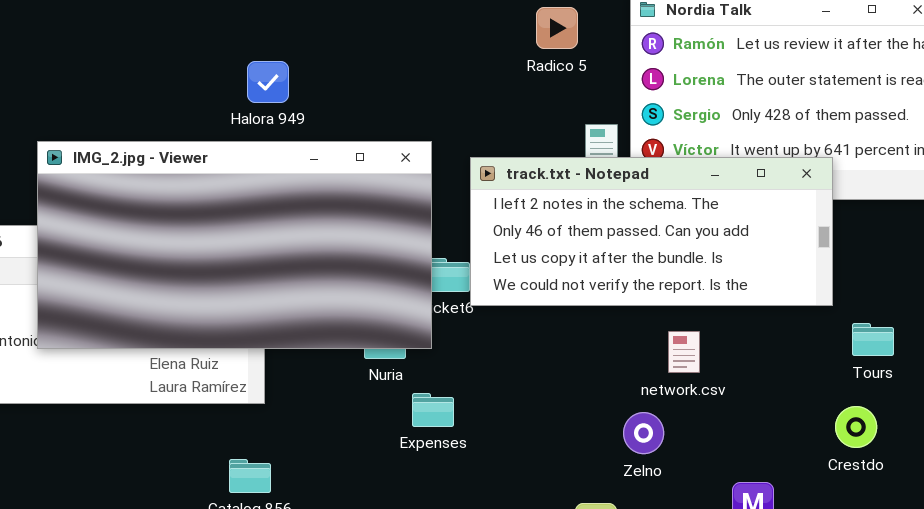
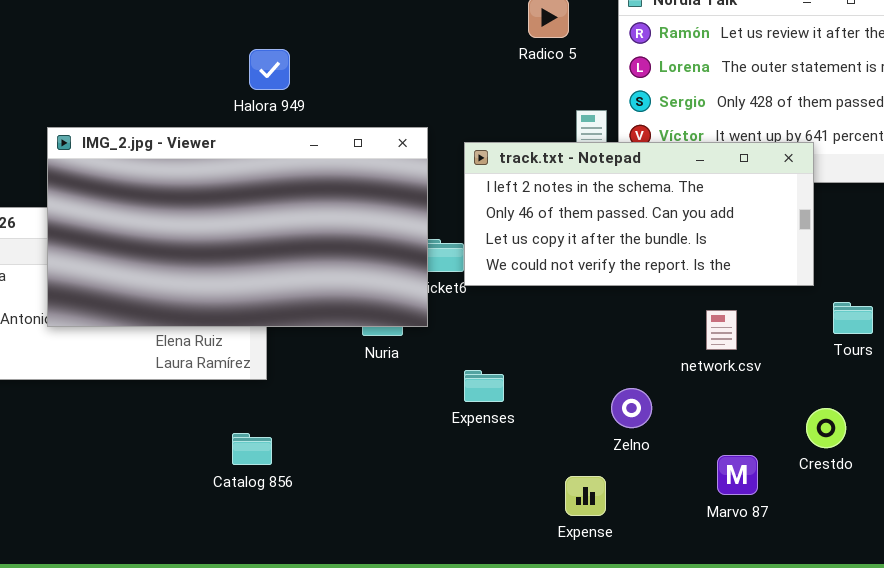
network.csv: [668,331,700,373] -> [706,310,737,350], moved
Expenses: [412,393,454,427] -> [464,370,504,402], moved
Crestdo: [835,406,877,448] -> [806,408,846,448], moved

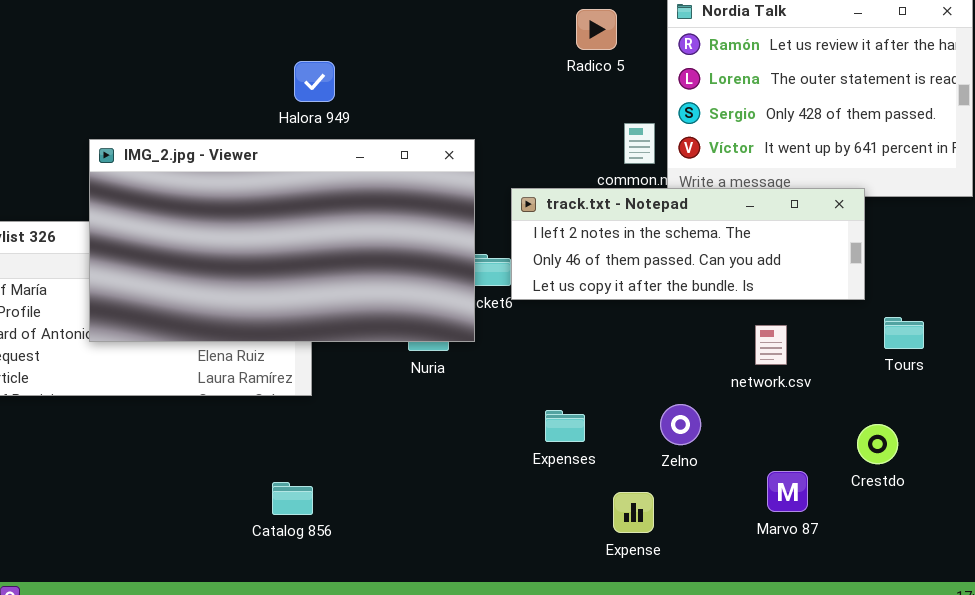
track.txt - Notepad: [464,142,814,286] -> [511,188,865,300], resized
Expenses: [464,370,504,402] -> [545,410,585,442], moved
Catalog 856: [232,433,272,465] -> [272,482,313,515], moved

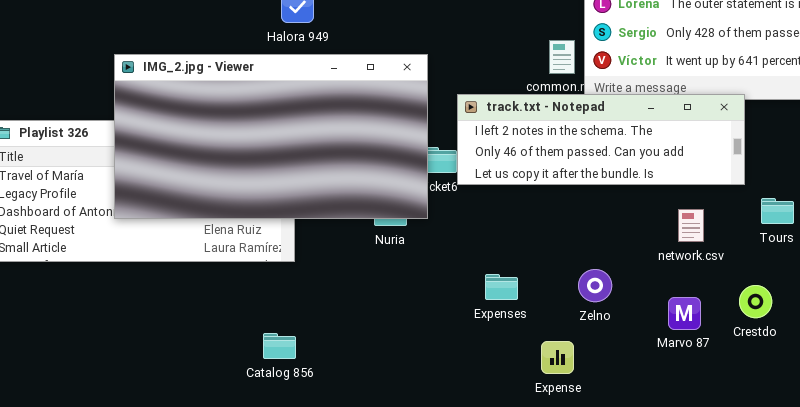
network.csv: [755,325,787,365] -> [678,209,704,242], moved
Marvo 87: [767,471,808,512] -> [668,297,701,330], moved

